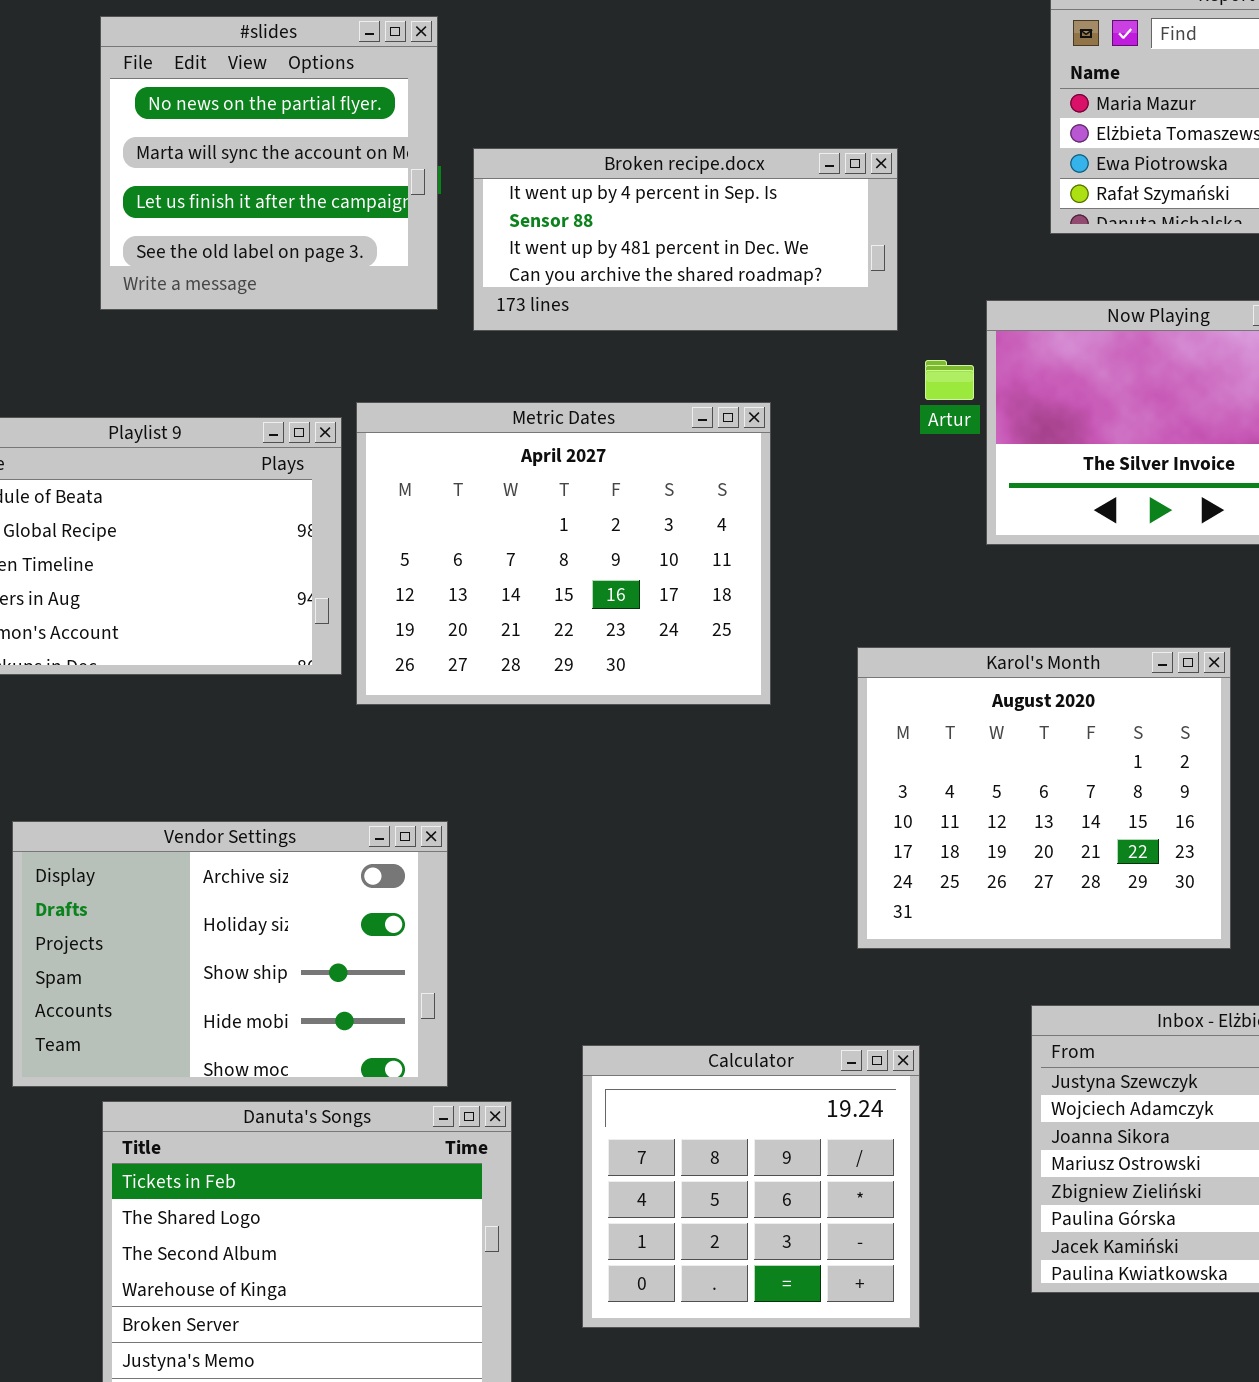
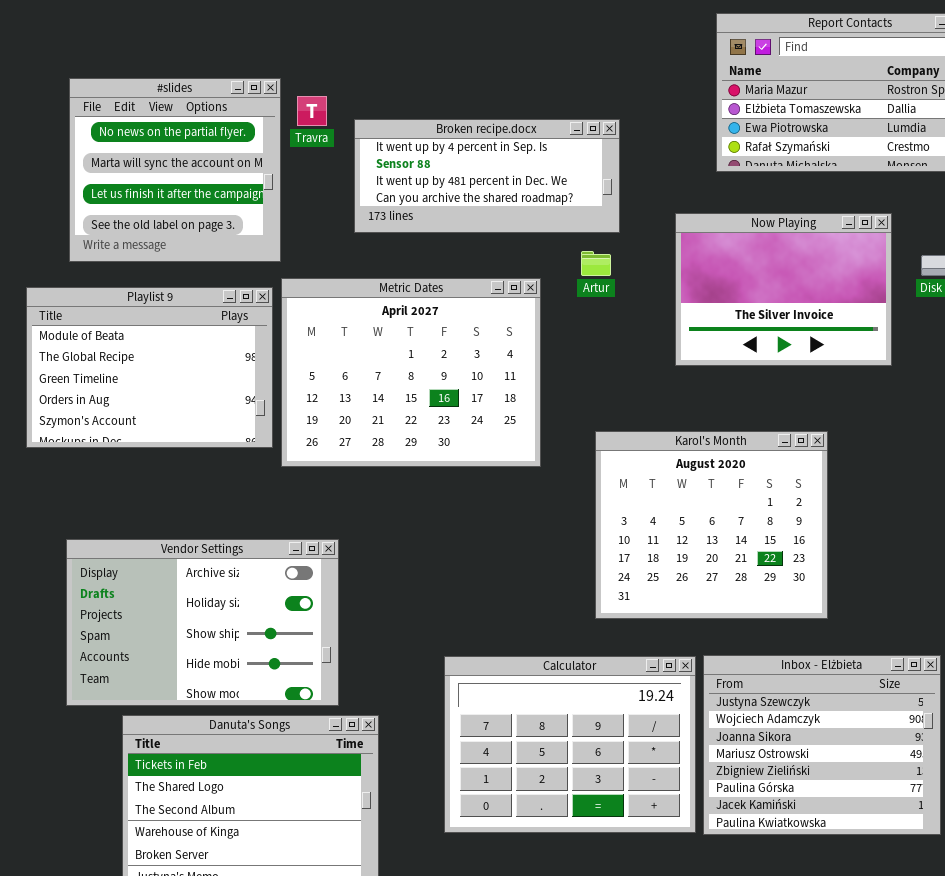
#slides: [100,16,438,310] -> [69,78,281,262], moved
Artur: [925,360,974,400] -> [581,251,611,276], moved
Calculator: [582,1045,920,1328] -> [444,656,696,833], moved, resized

